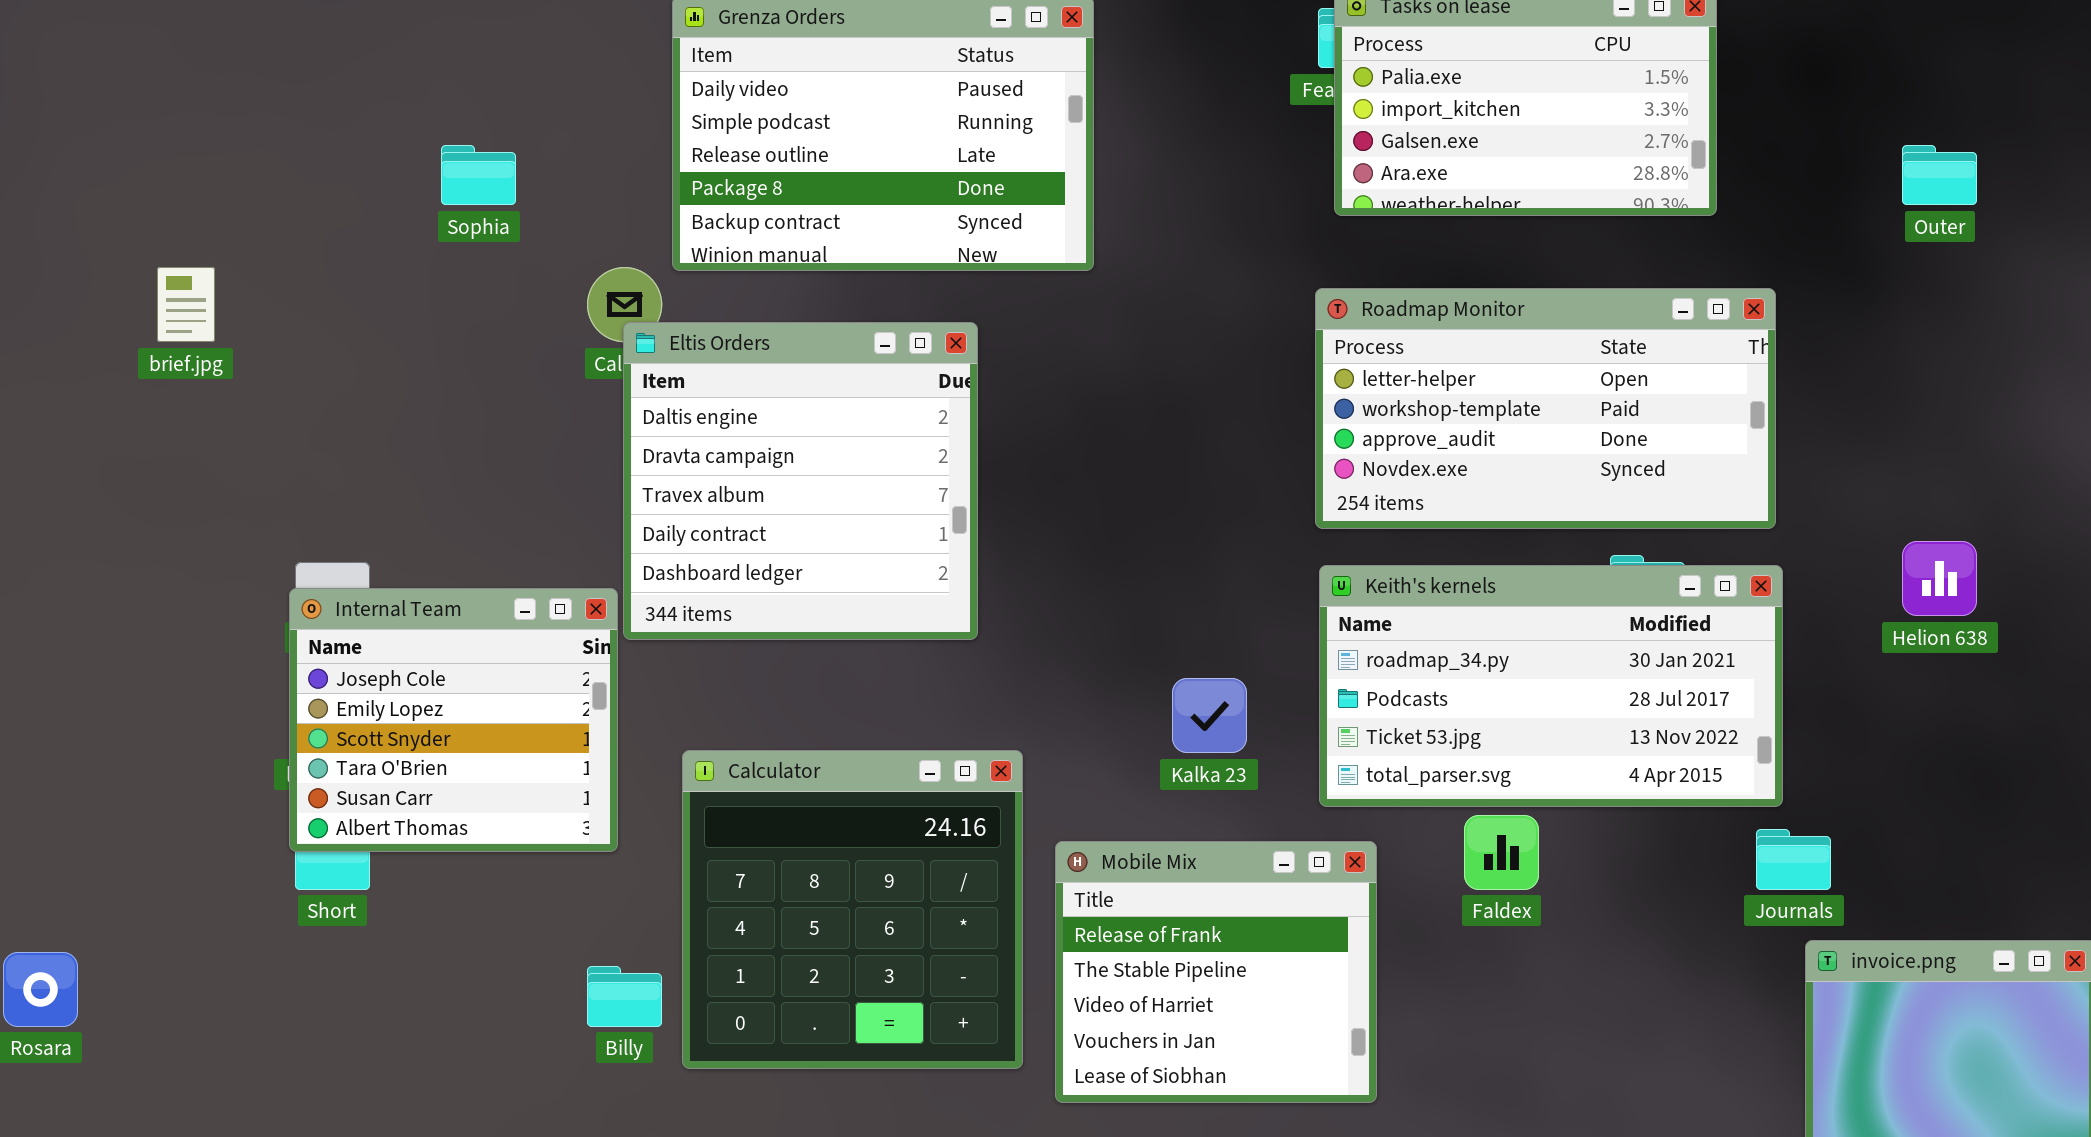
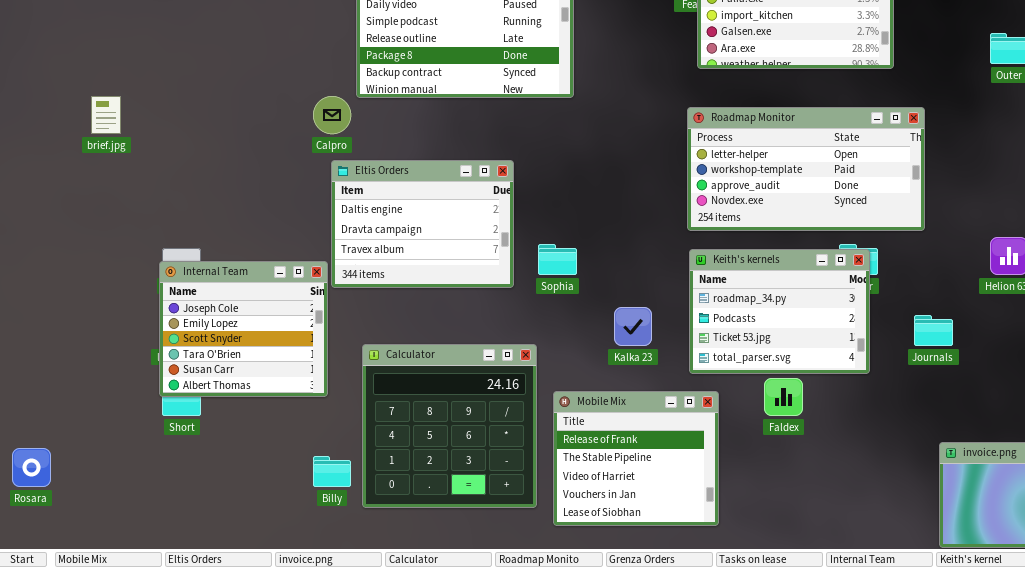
Sophia: [441,145,516,205] -> [538,244,577,275], moved
Eltis Orders: [623,322,978,640] -> [331,160,514,288], resized
Keith's kernels: [1319,565,1783,807] -> [689,249,870,374], resized
Journals: [1756,829,1831,890] -> [914,315,953,346], moved

